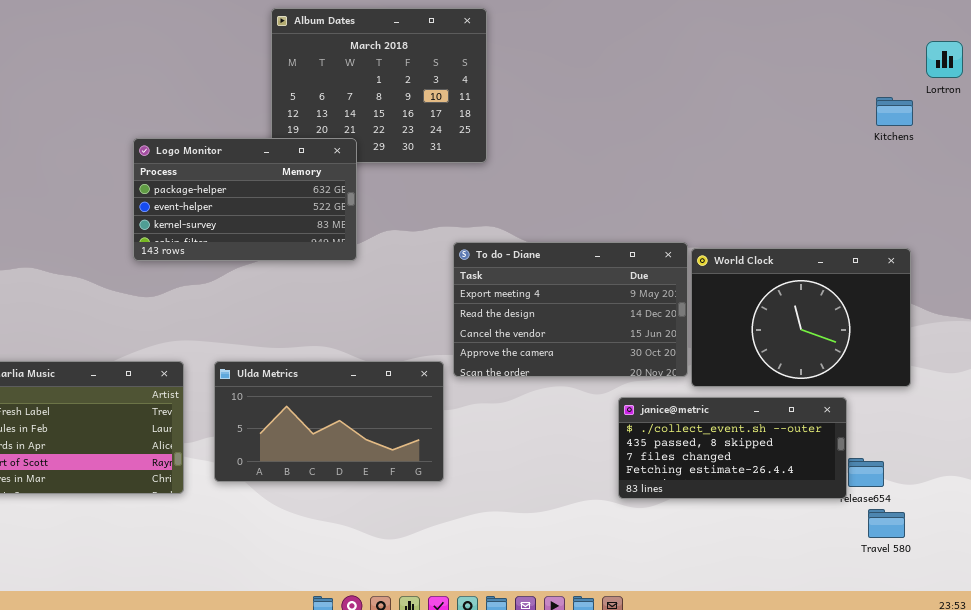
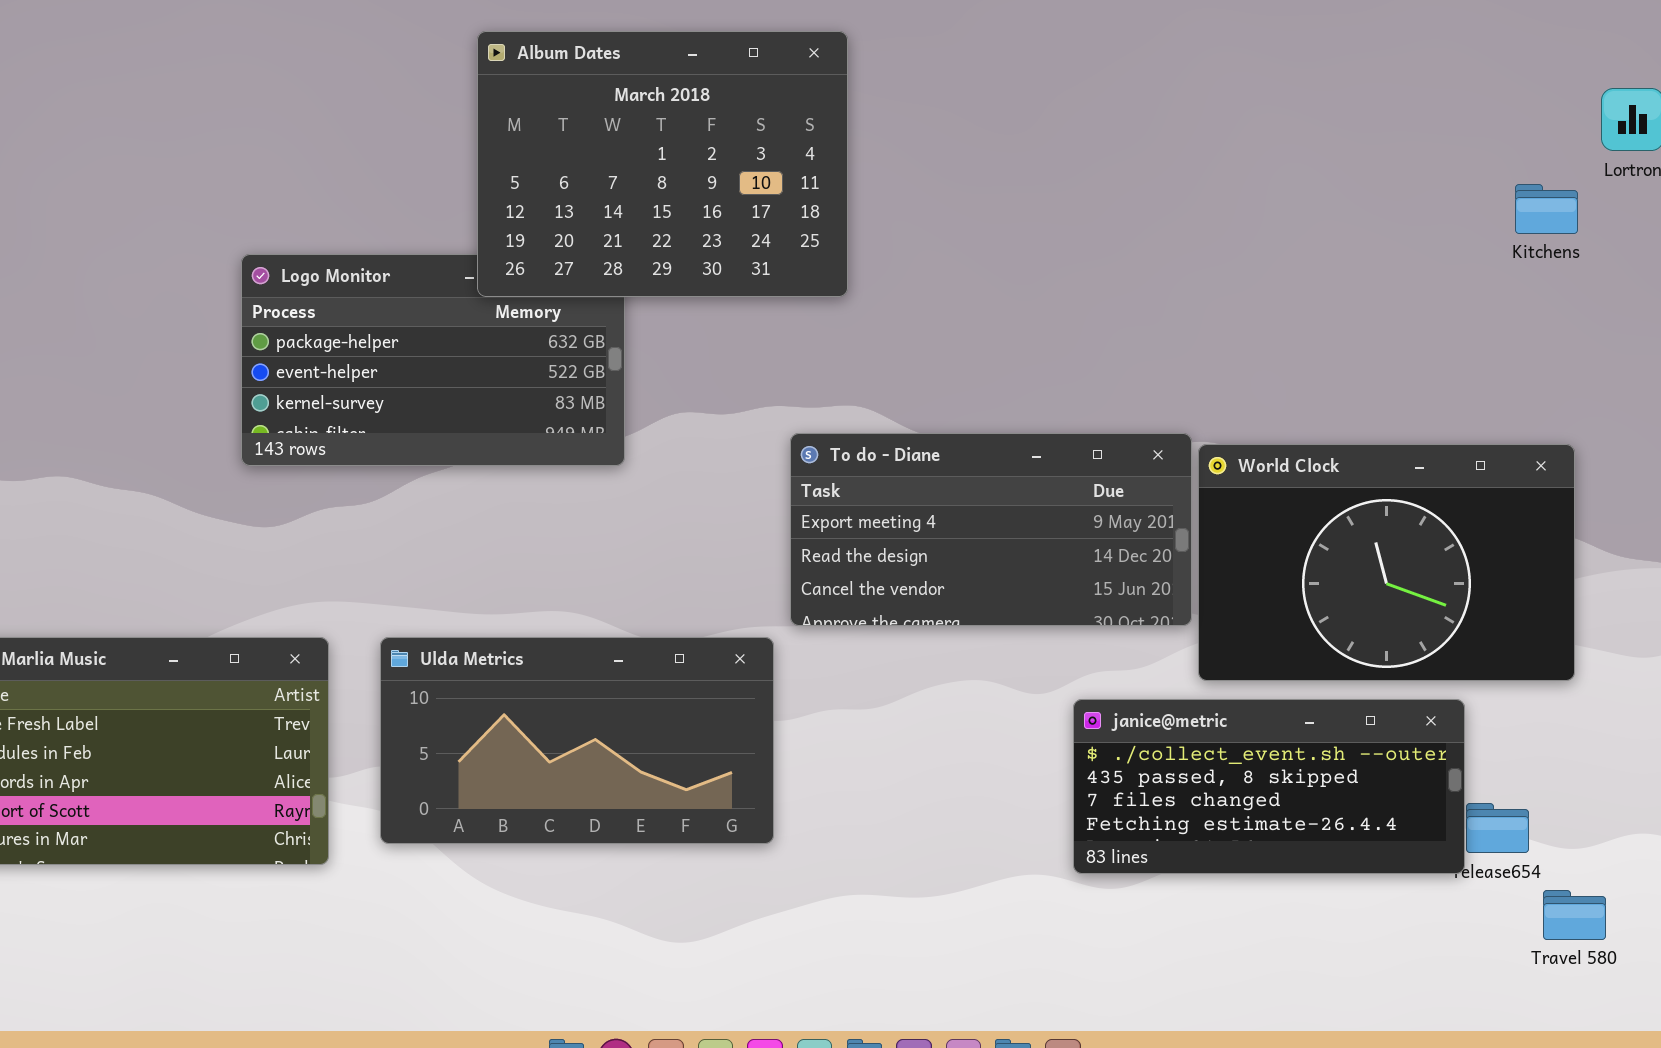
Album Dates: [271,8,487,163] -> [477,31,848,297], raised
To do - Diane: [453,242,688,377] -> [790,433,1192,626], resized
Travel 580: [868,509,905,538] -> [1543,890,1606,940], moved

